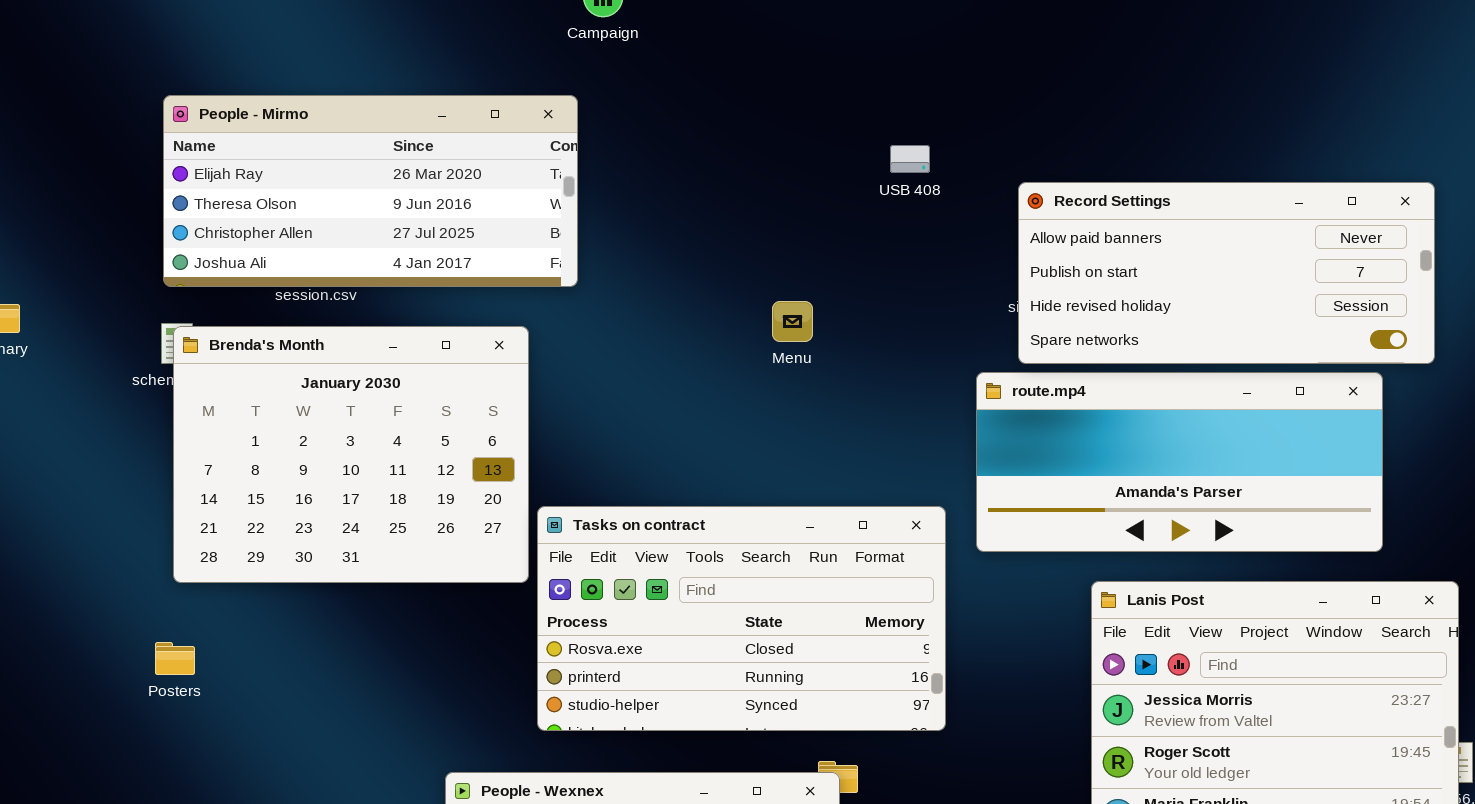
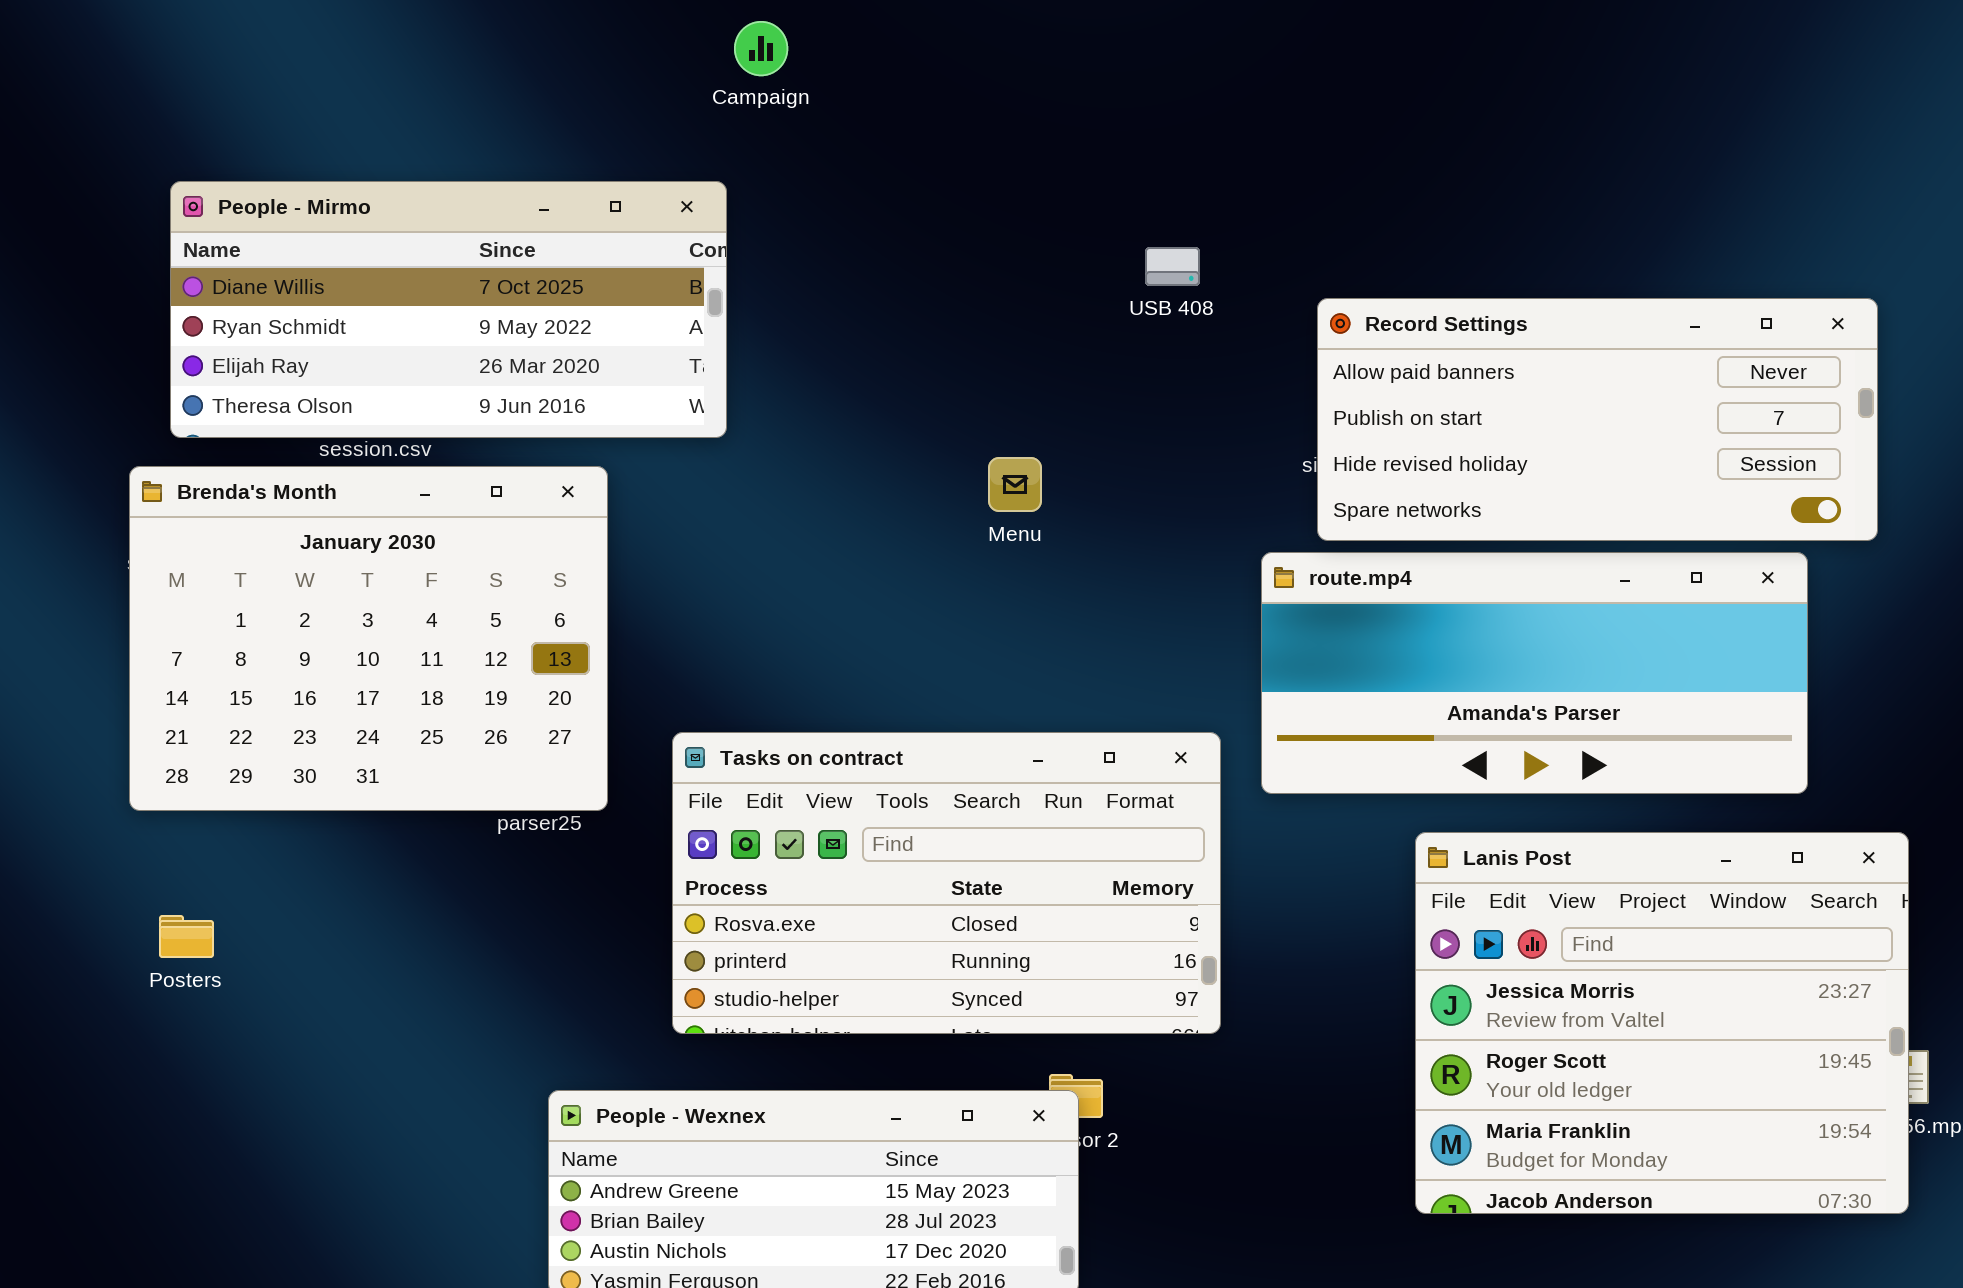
People - Mirmo: [163,95,578,287] -> [170,181,727,438], scrolled up 2 rows
Brenda's Month: [173,326,529,583] -> [129,466,608,811], moved

